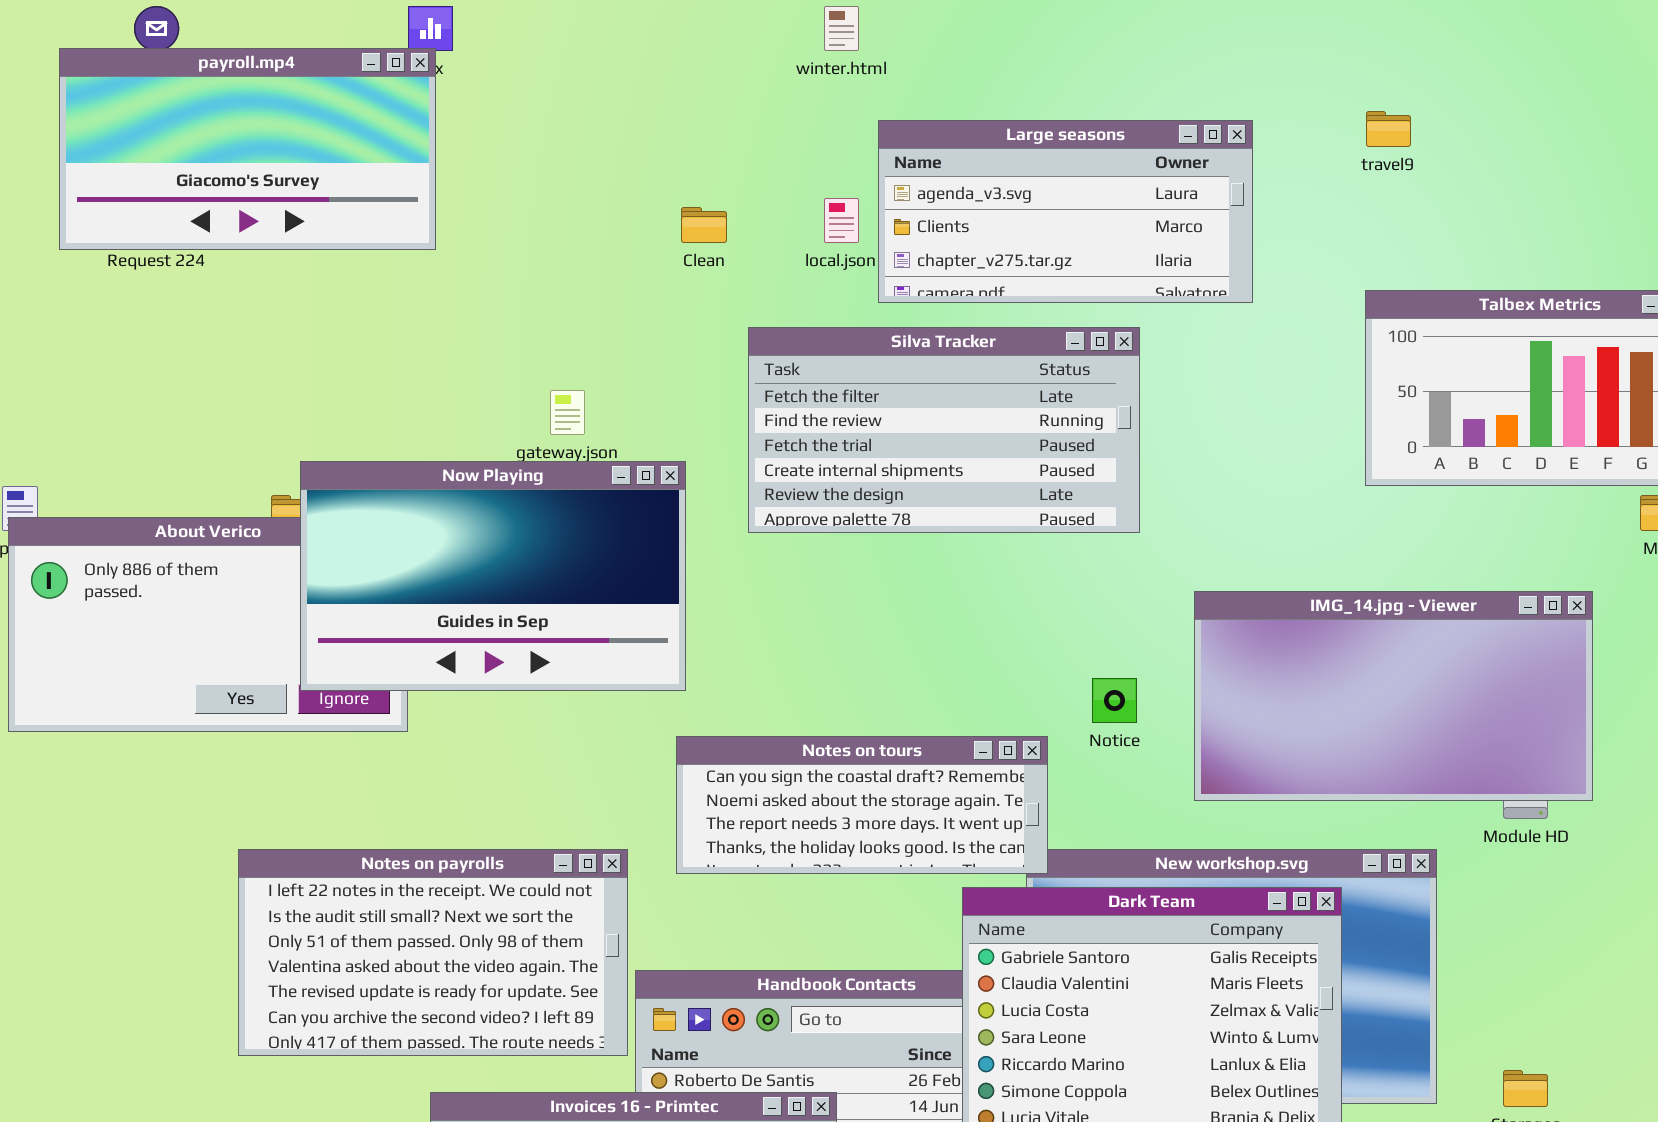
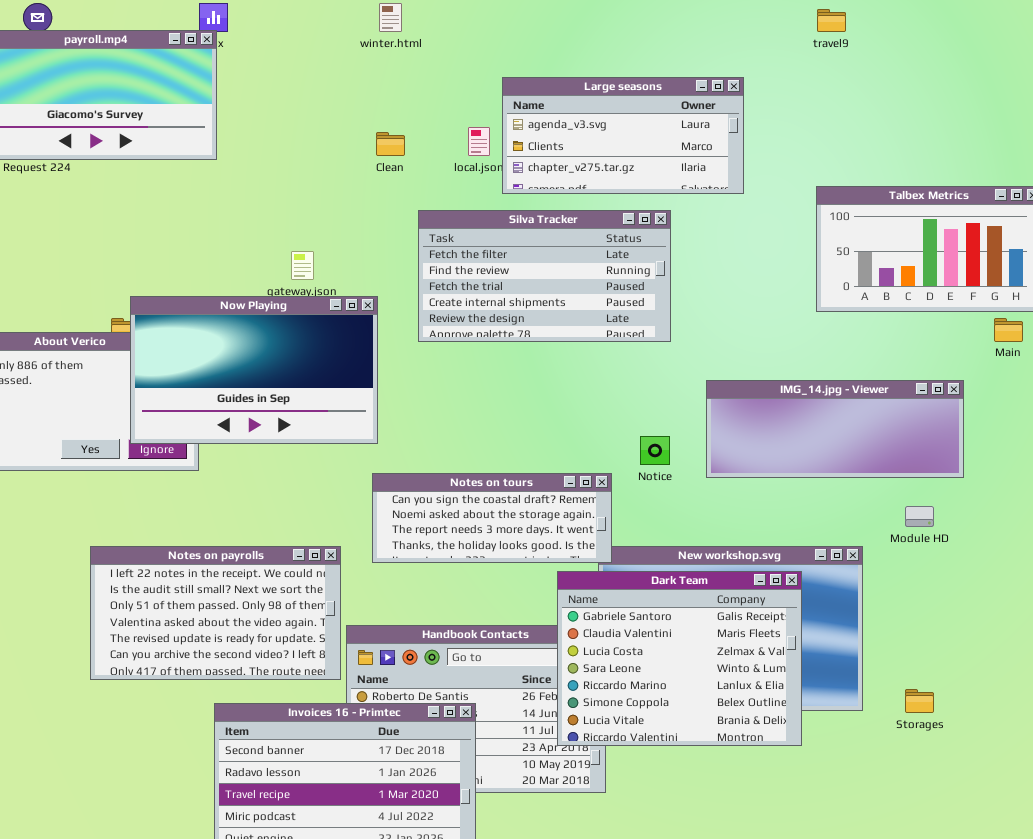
winter.html: [824,6,859,51] -> [379,3,402,32], moved
travel9: [1366,111,1411,147] -> [817,9,846,32], moved
IMG_14.jpg - Viewer: [1194,591,1593,801] -> [706,380,964,478], resized

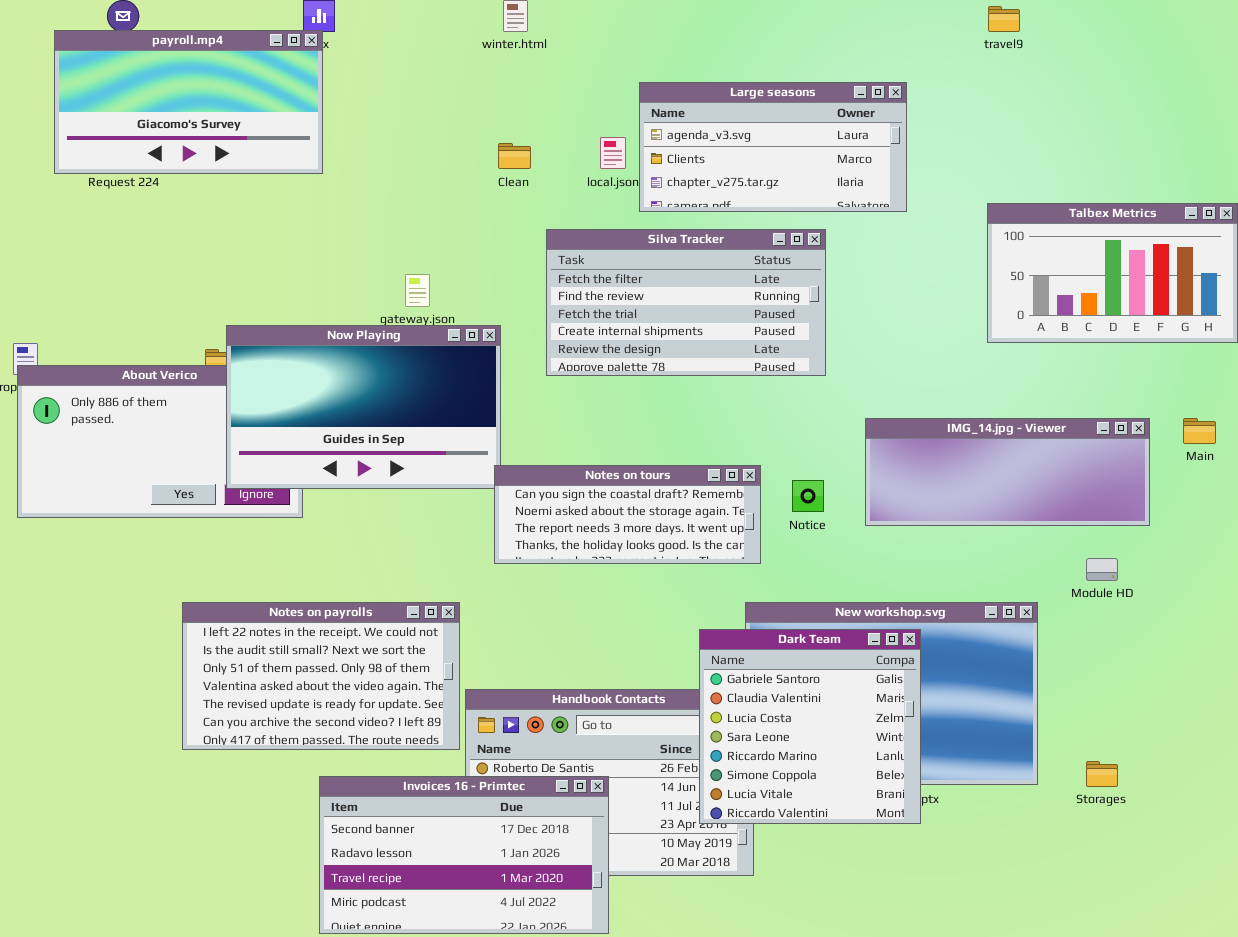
Main: [994,318,1023,342] -> [1183,418,1216,444], moved
Notes on tours: [372,473,612,563] -> [494,465,761,564], moved
Dark Team: [557,571,802,746] -> [699,629,921,824], resized

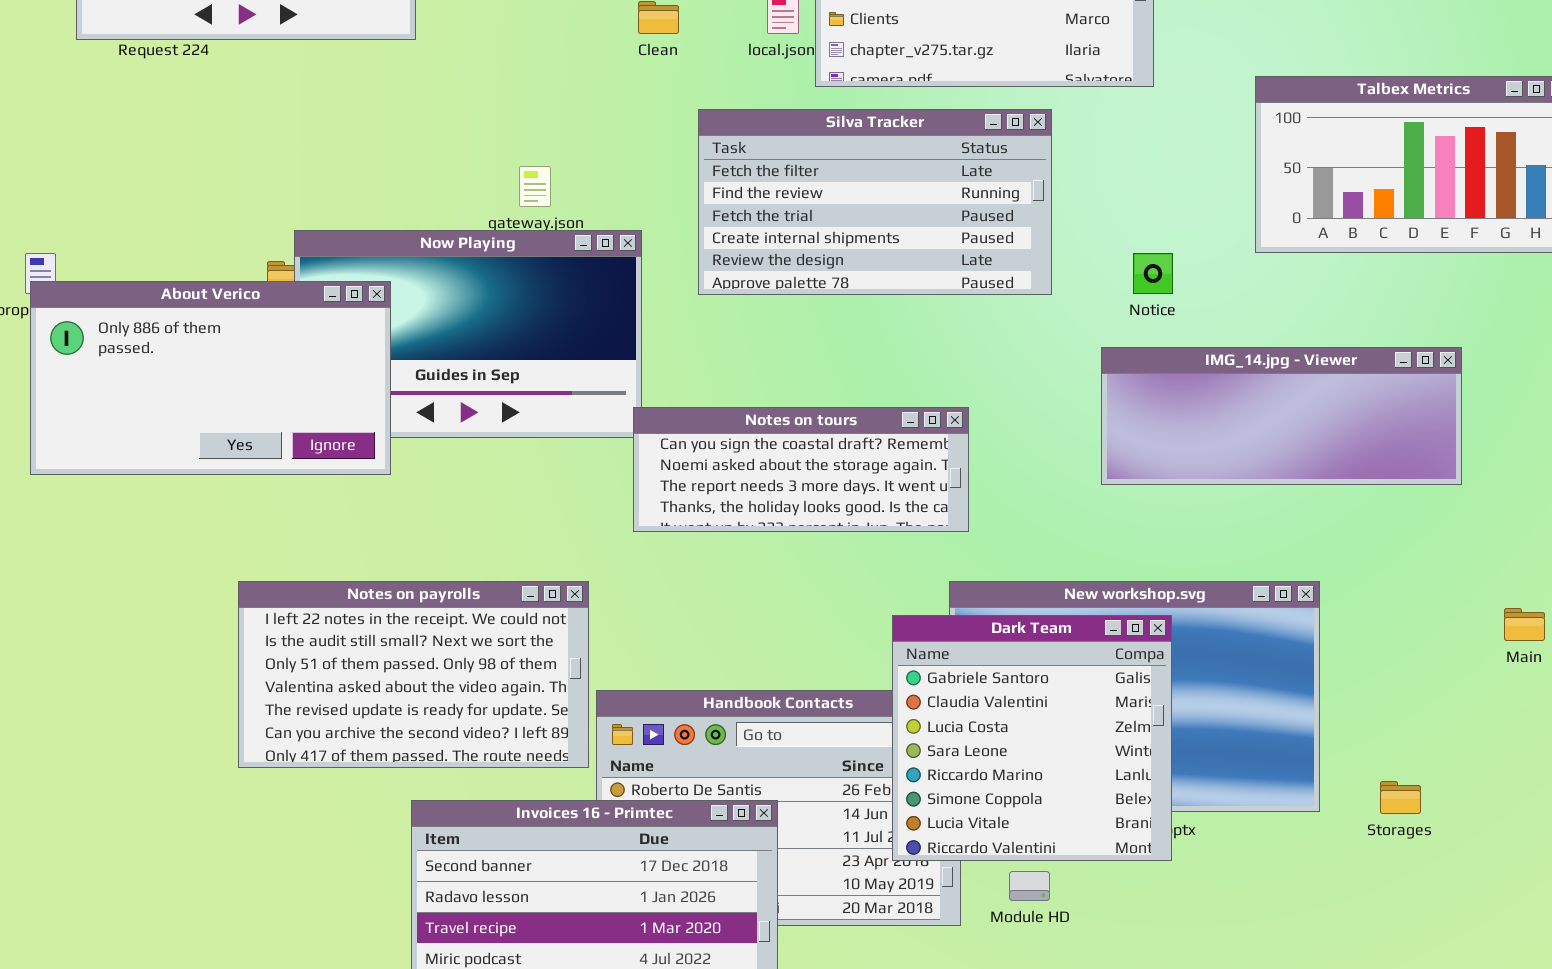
About Verico: [17,365,303,518] -> [30,281,391,475], raised
Main: [1183,418,1216,444] -> [1504,608,1545,641], moved
Notice: [792,480,824,512] -> [1133,253,1173,294], moved
Module HD: [1086,558,1118,581] -> [1009,871,1050,901], moved

